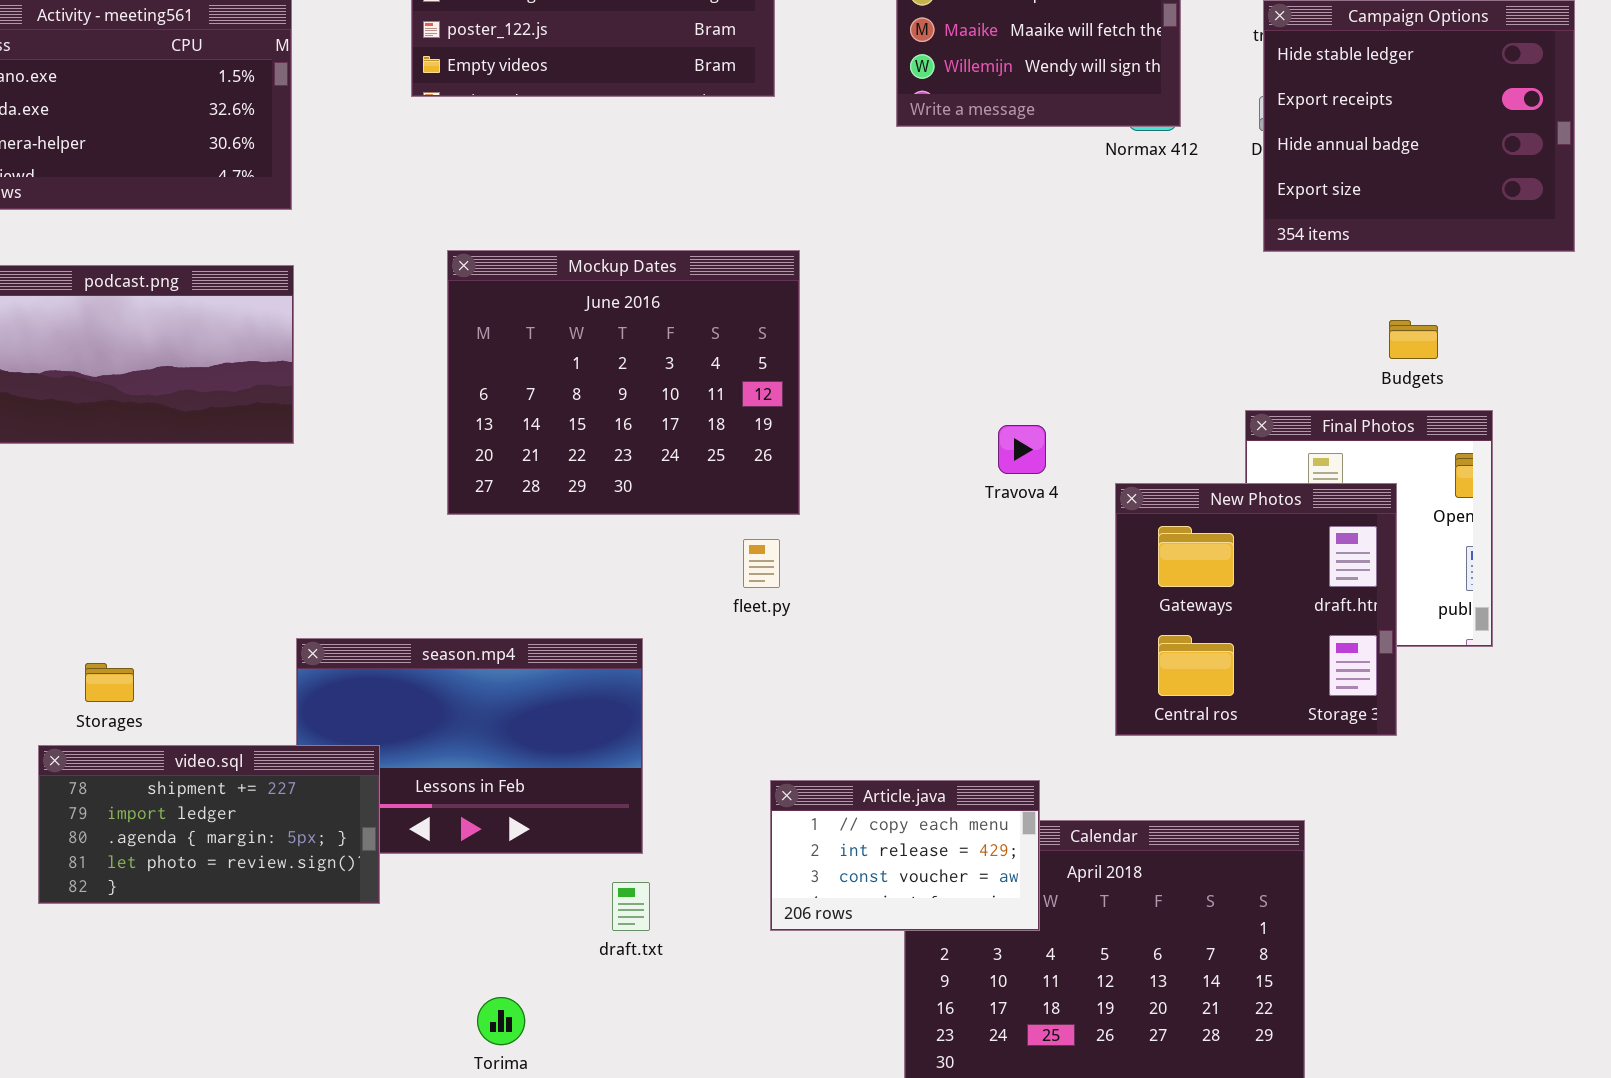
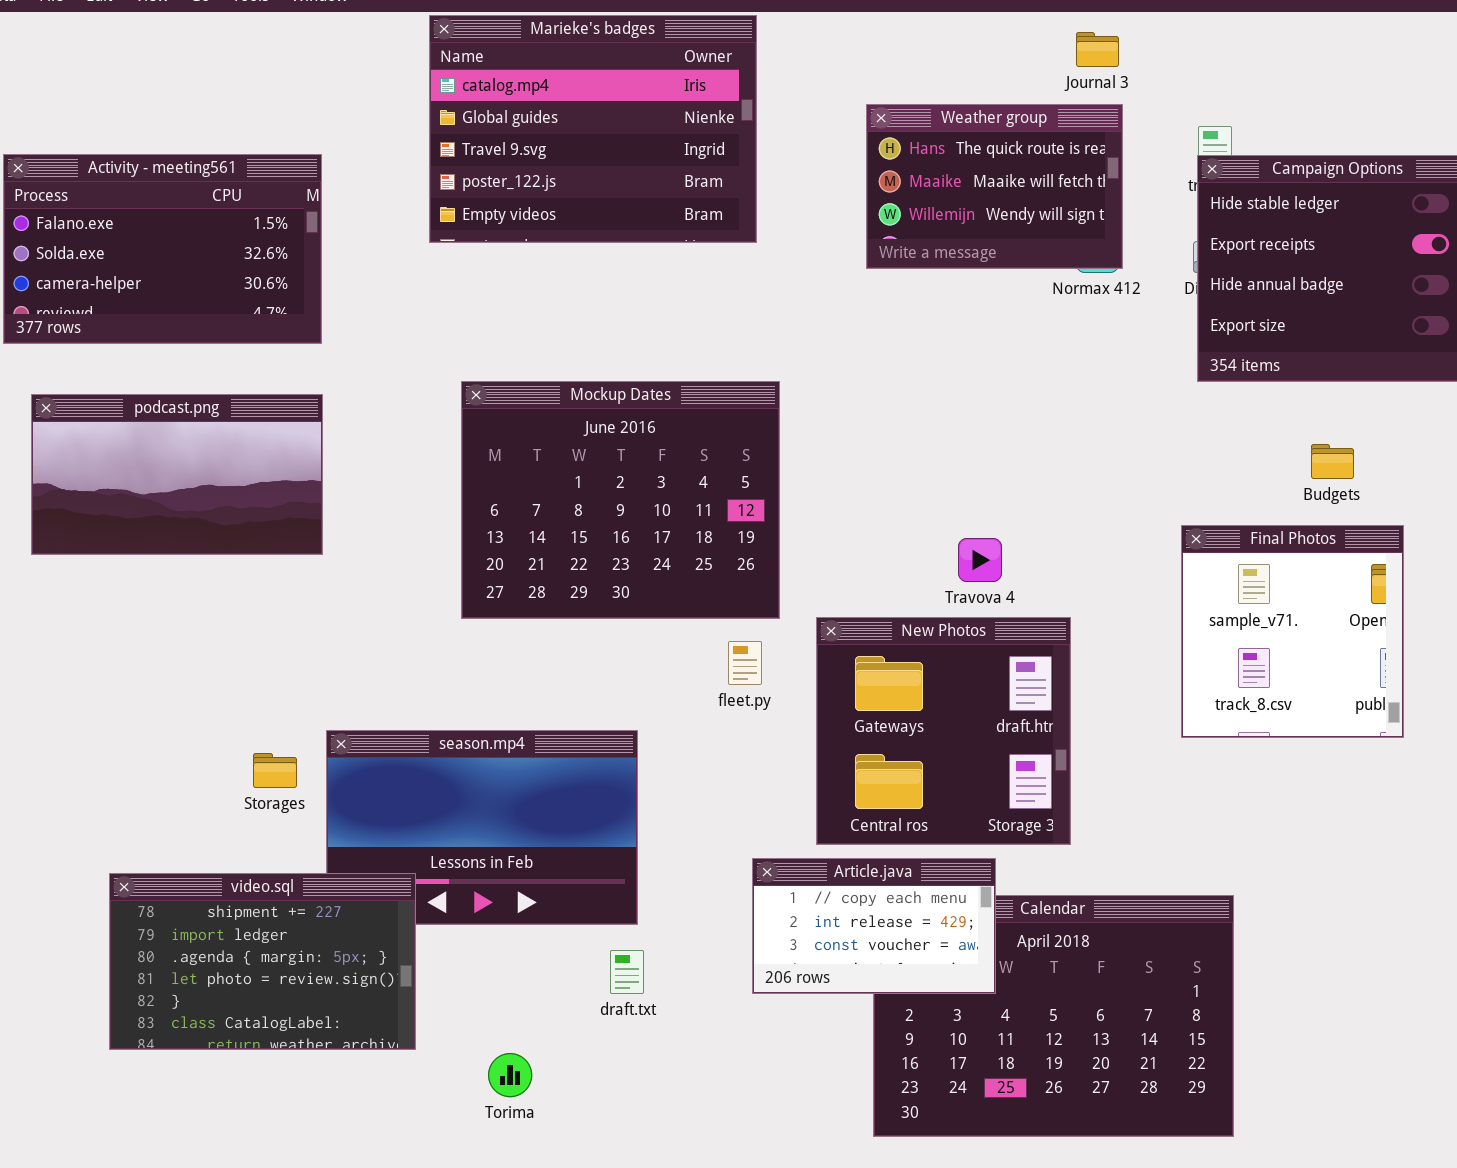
New Photos: [1115,483,1397,736] -> [816,617,1071,845], moved
Storages: [85,663,134,702] -> [253,753,297,788], moved
video.sql: [38,745,380,904] -> [109,873,416,1050], moved, resized

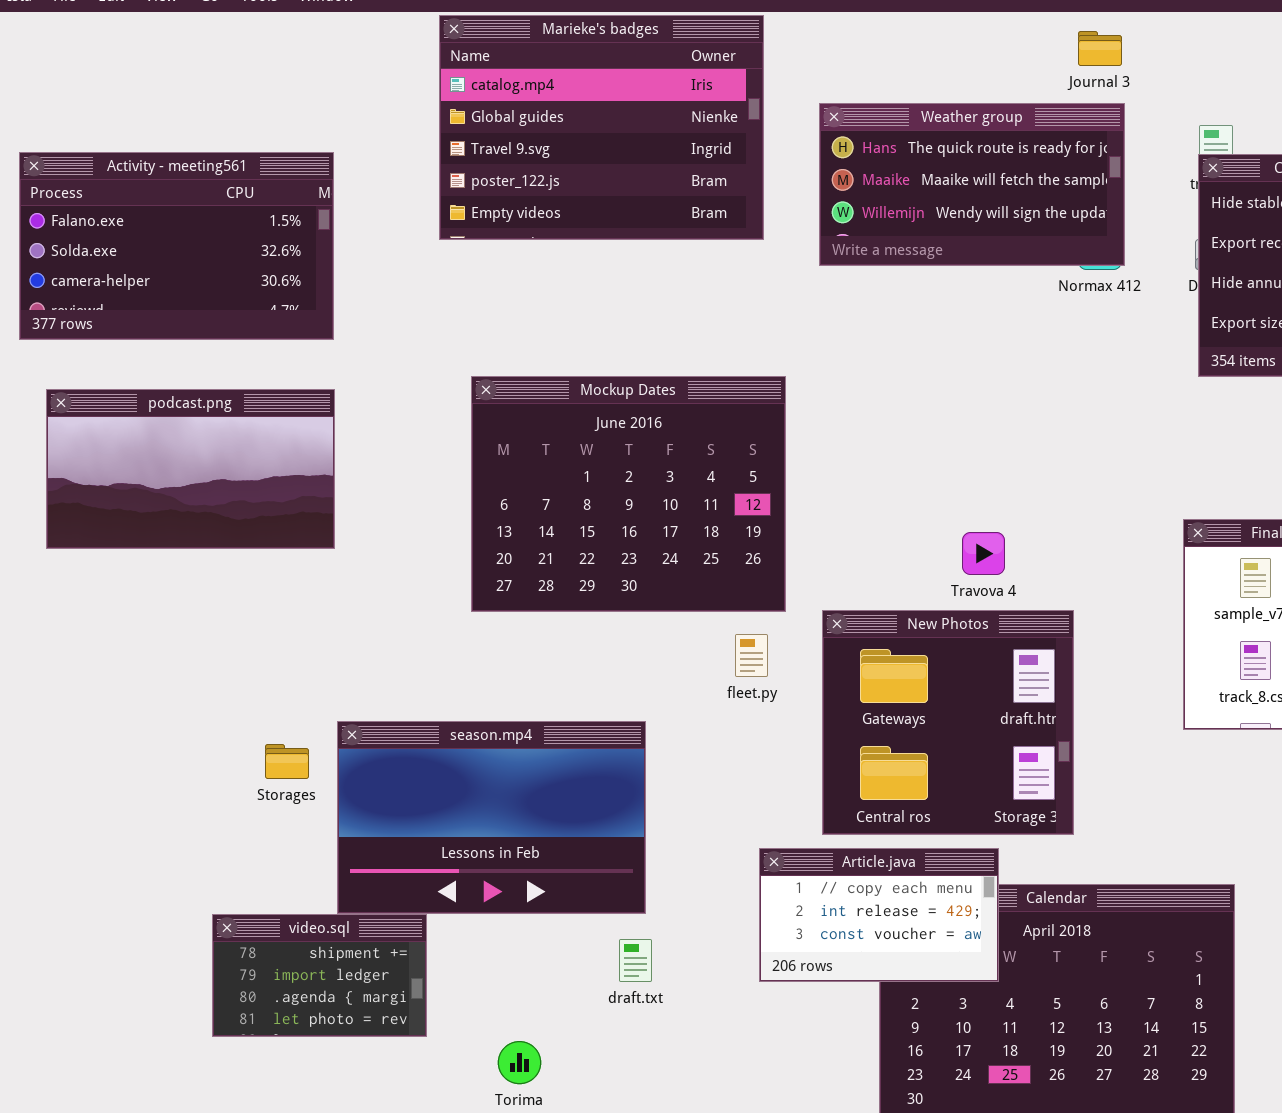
Weather group: [866,104,1123,269] -> [819,103,1125,266], resized
video.sql: [109,873,416,1050] -> [212,914,427,1037], resized

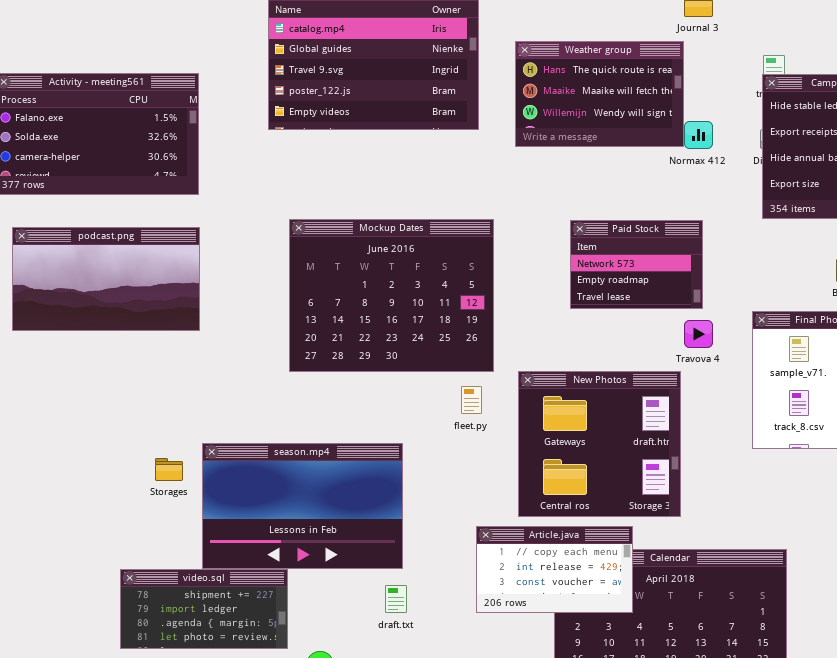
Weather group: [819,103,1125,266] -> [515,41,684,147], resized
Paid Stock: none -> [570,220,703,309], opened
Travova 4: [962,532,1005,575] -> [684,320,713,348], moved
video.sql: [212,914,427,1037] -> [120,569,288,649], resized

